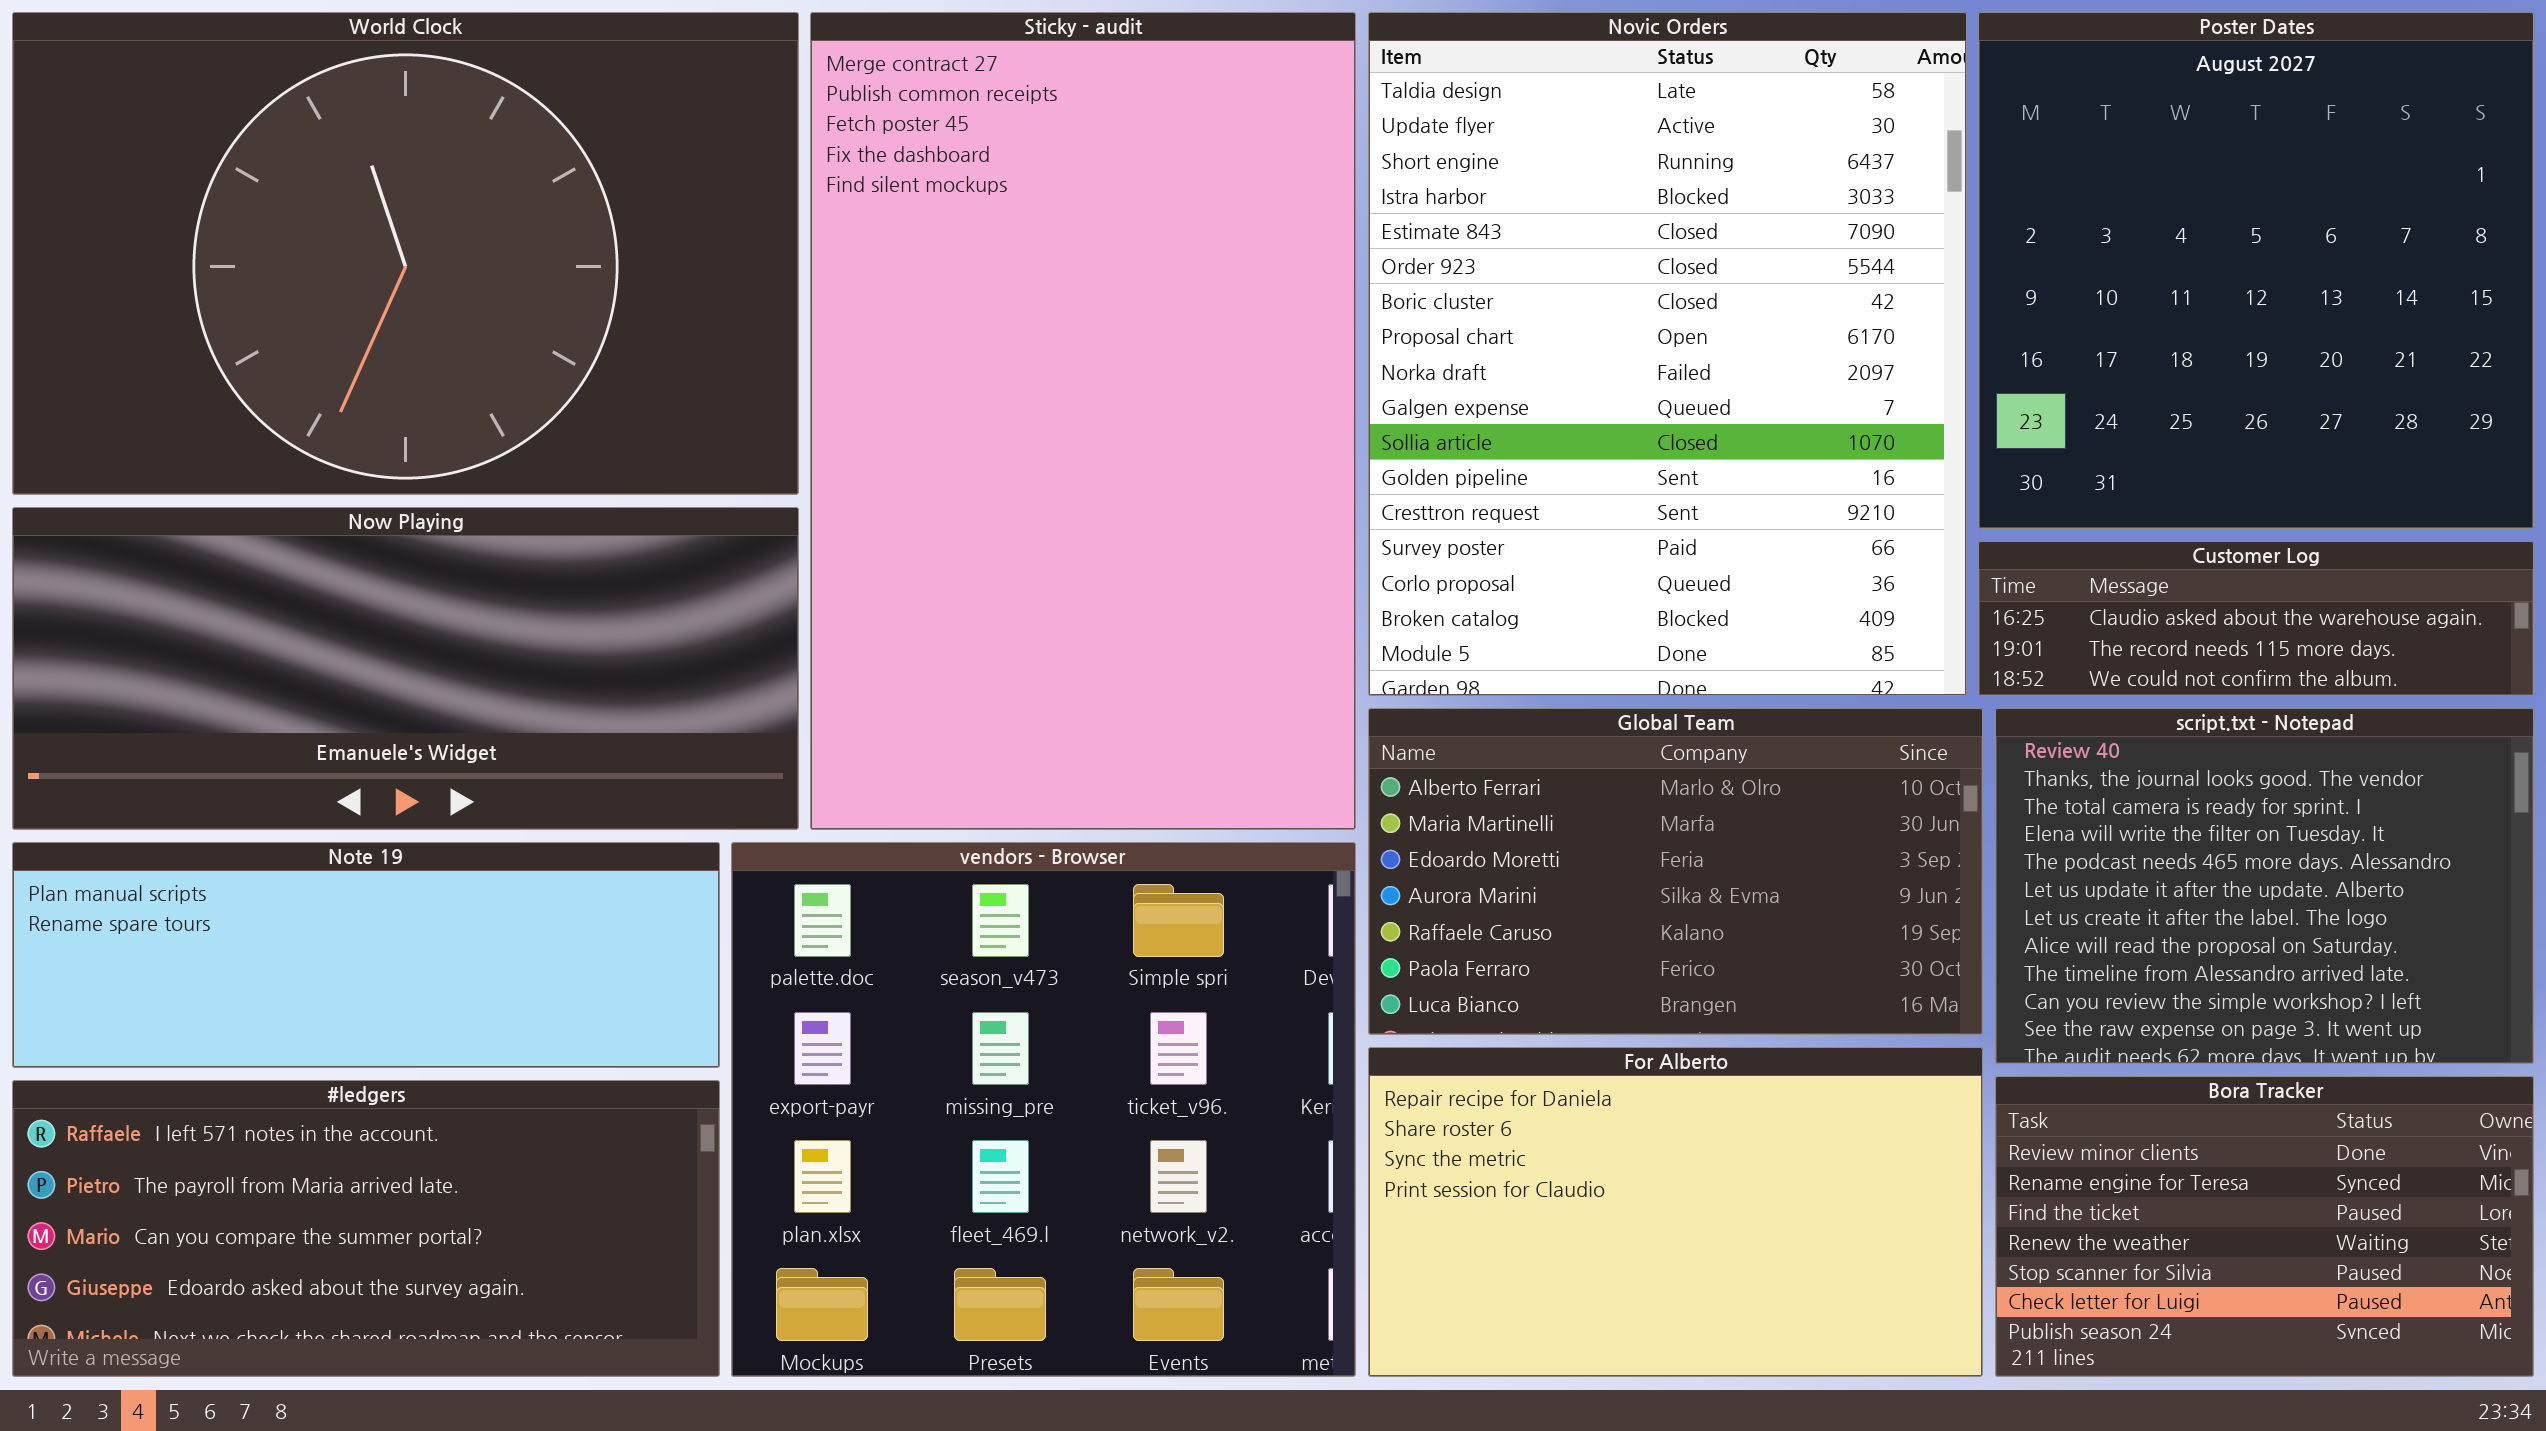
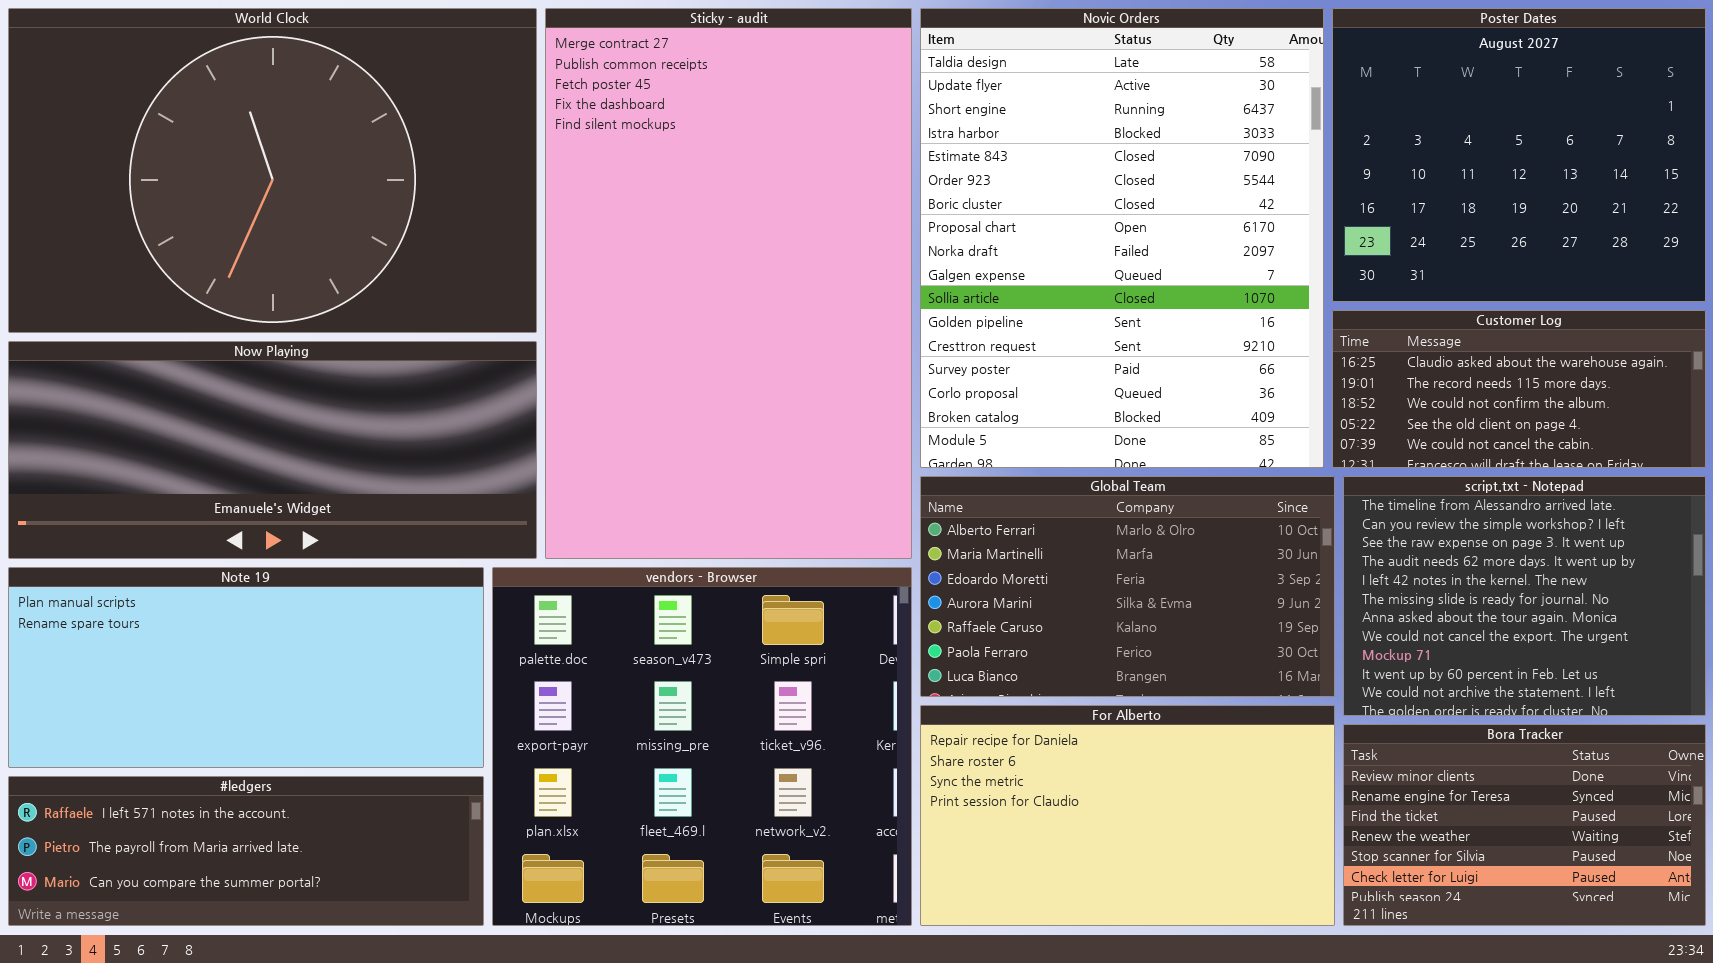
Poster Dates: [1978,12,2534,529] -> [1332,8,1706,302], resized
Customer Log: [1978,541,2534,696] -> [1332,310,1706,468], resized
script.txt - Notepad: [1995,708,2534,1064] -> [1343,476,1706,716], scrolled down 8 rows
Note 19: [12,842,720,1068] -> [8,567,484,768], resized
#ledgers: [12,1080,720,1377] -> [8,776,484,926], resized

